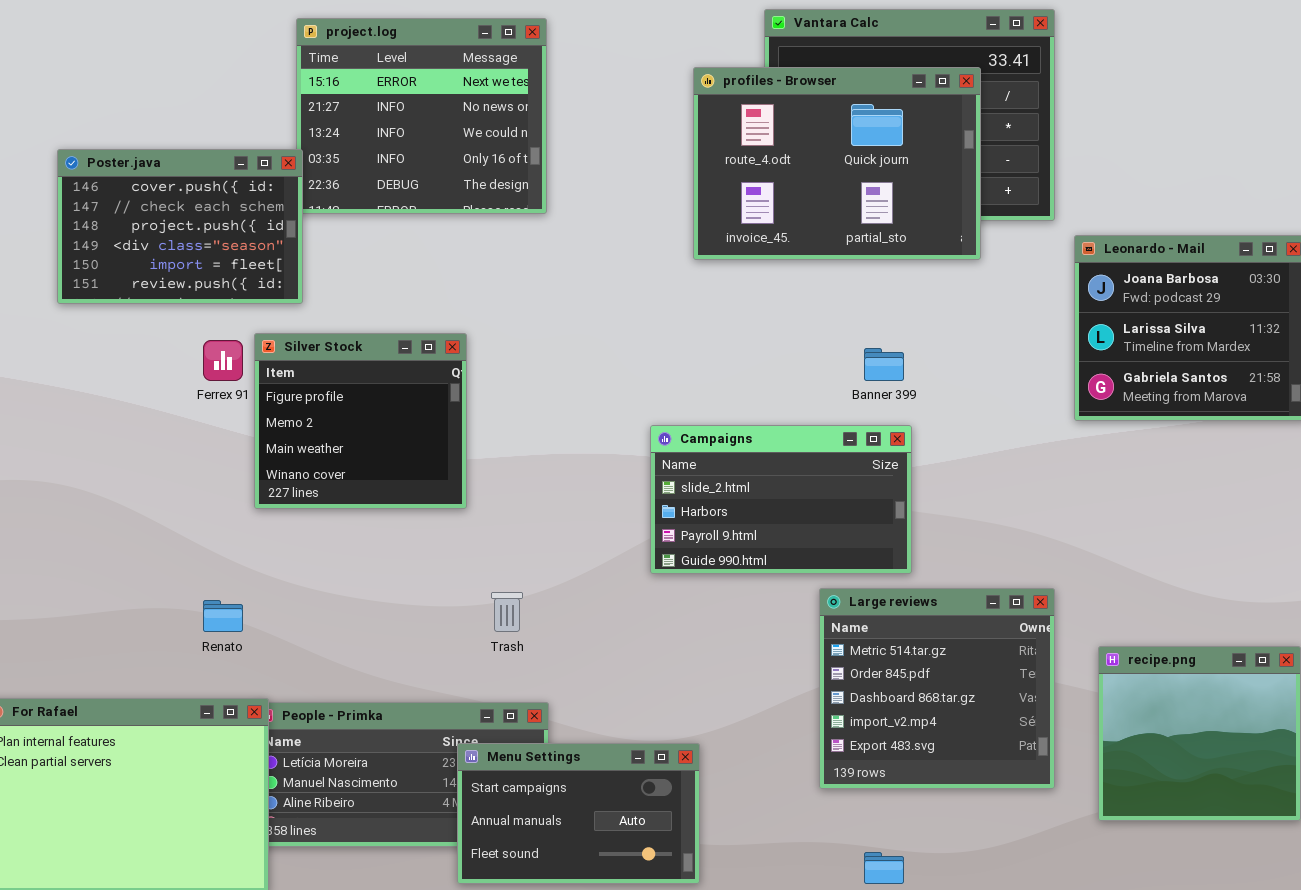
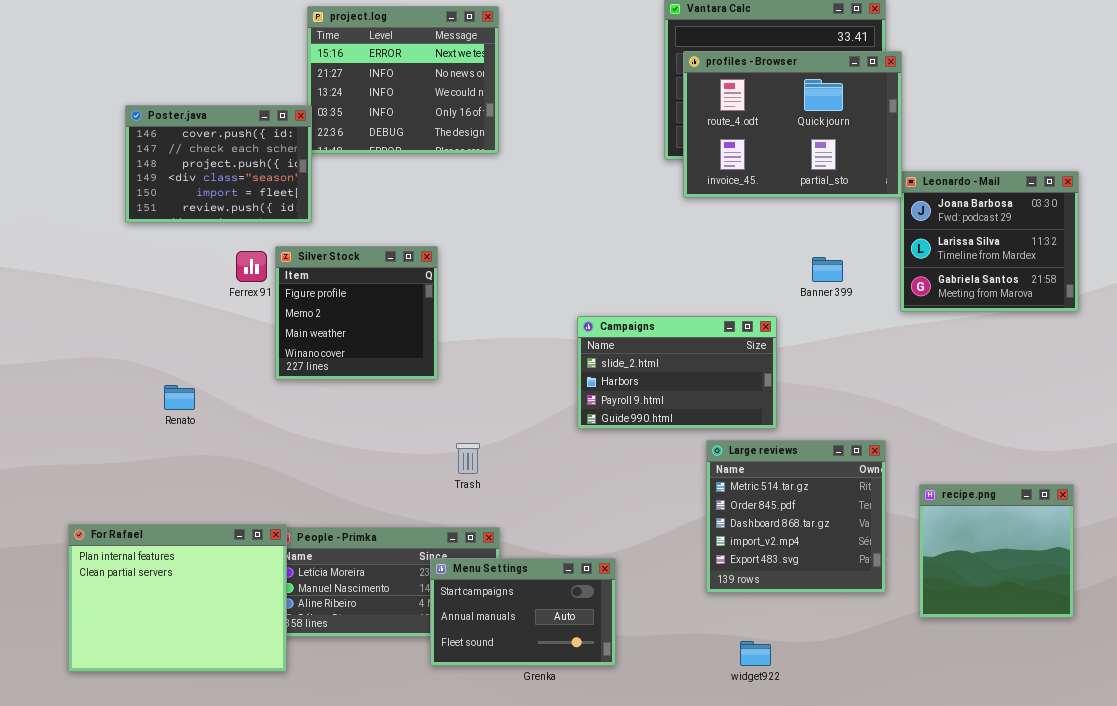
profiles - Browser: [693,67,981,260] -> [683,51,902,198], moved
Banner 399: [864,348,904,381] -> [812,257,843,282], moved
Renato: [203,600,243,632] -> [164,385,195,410], moved

